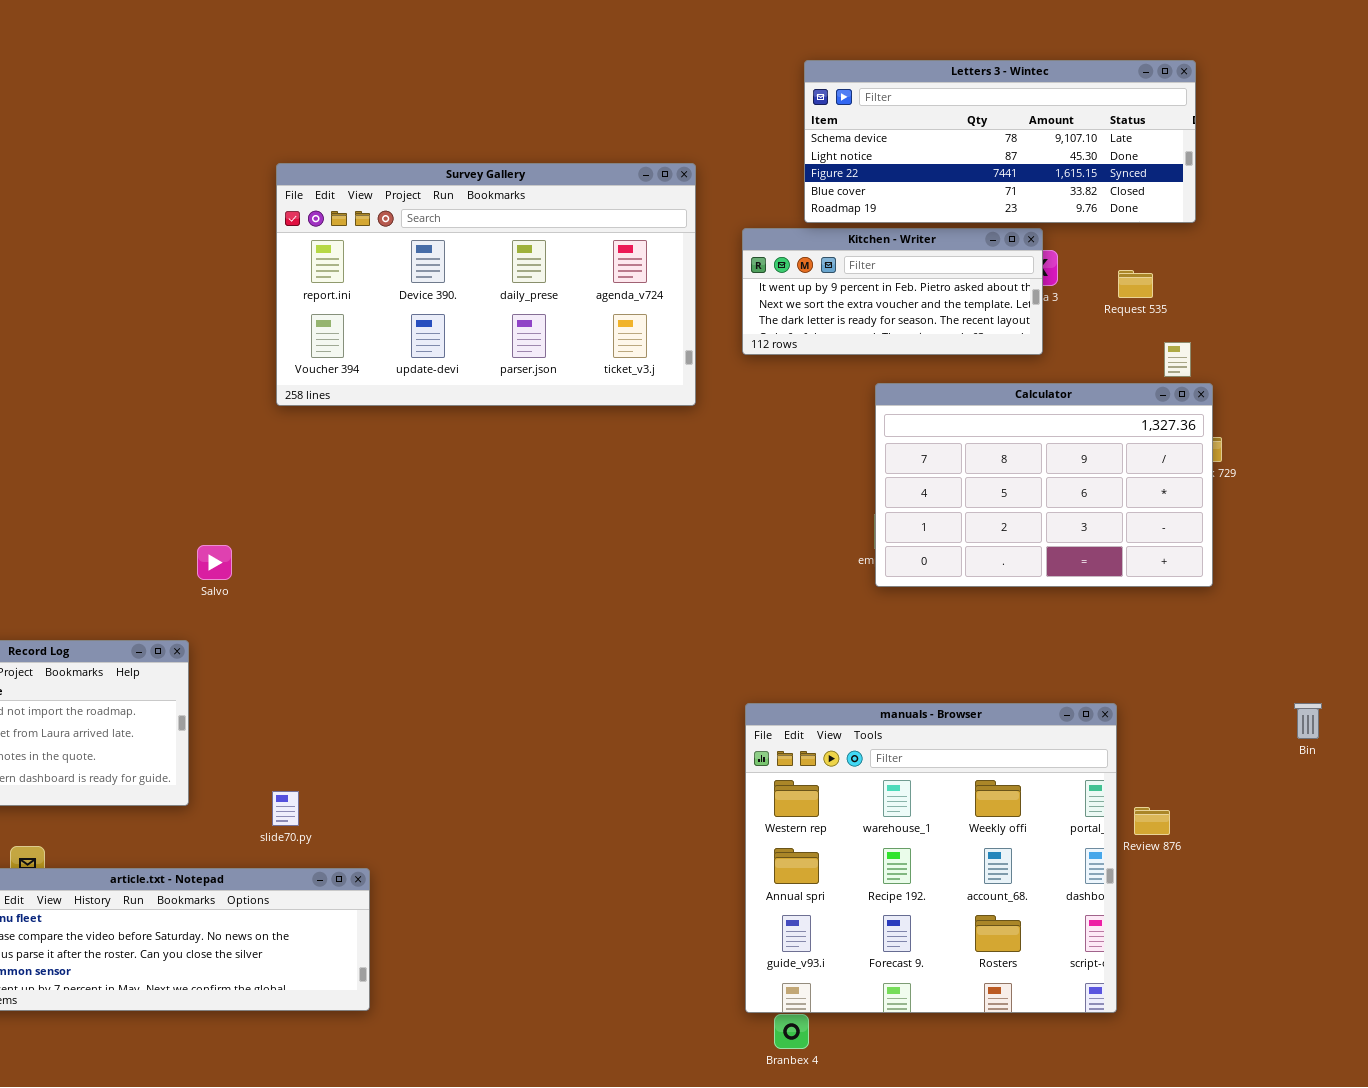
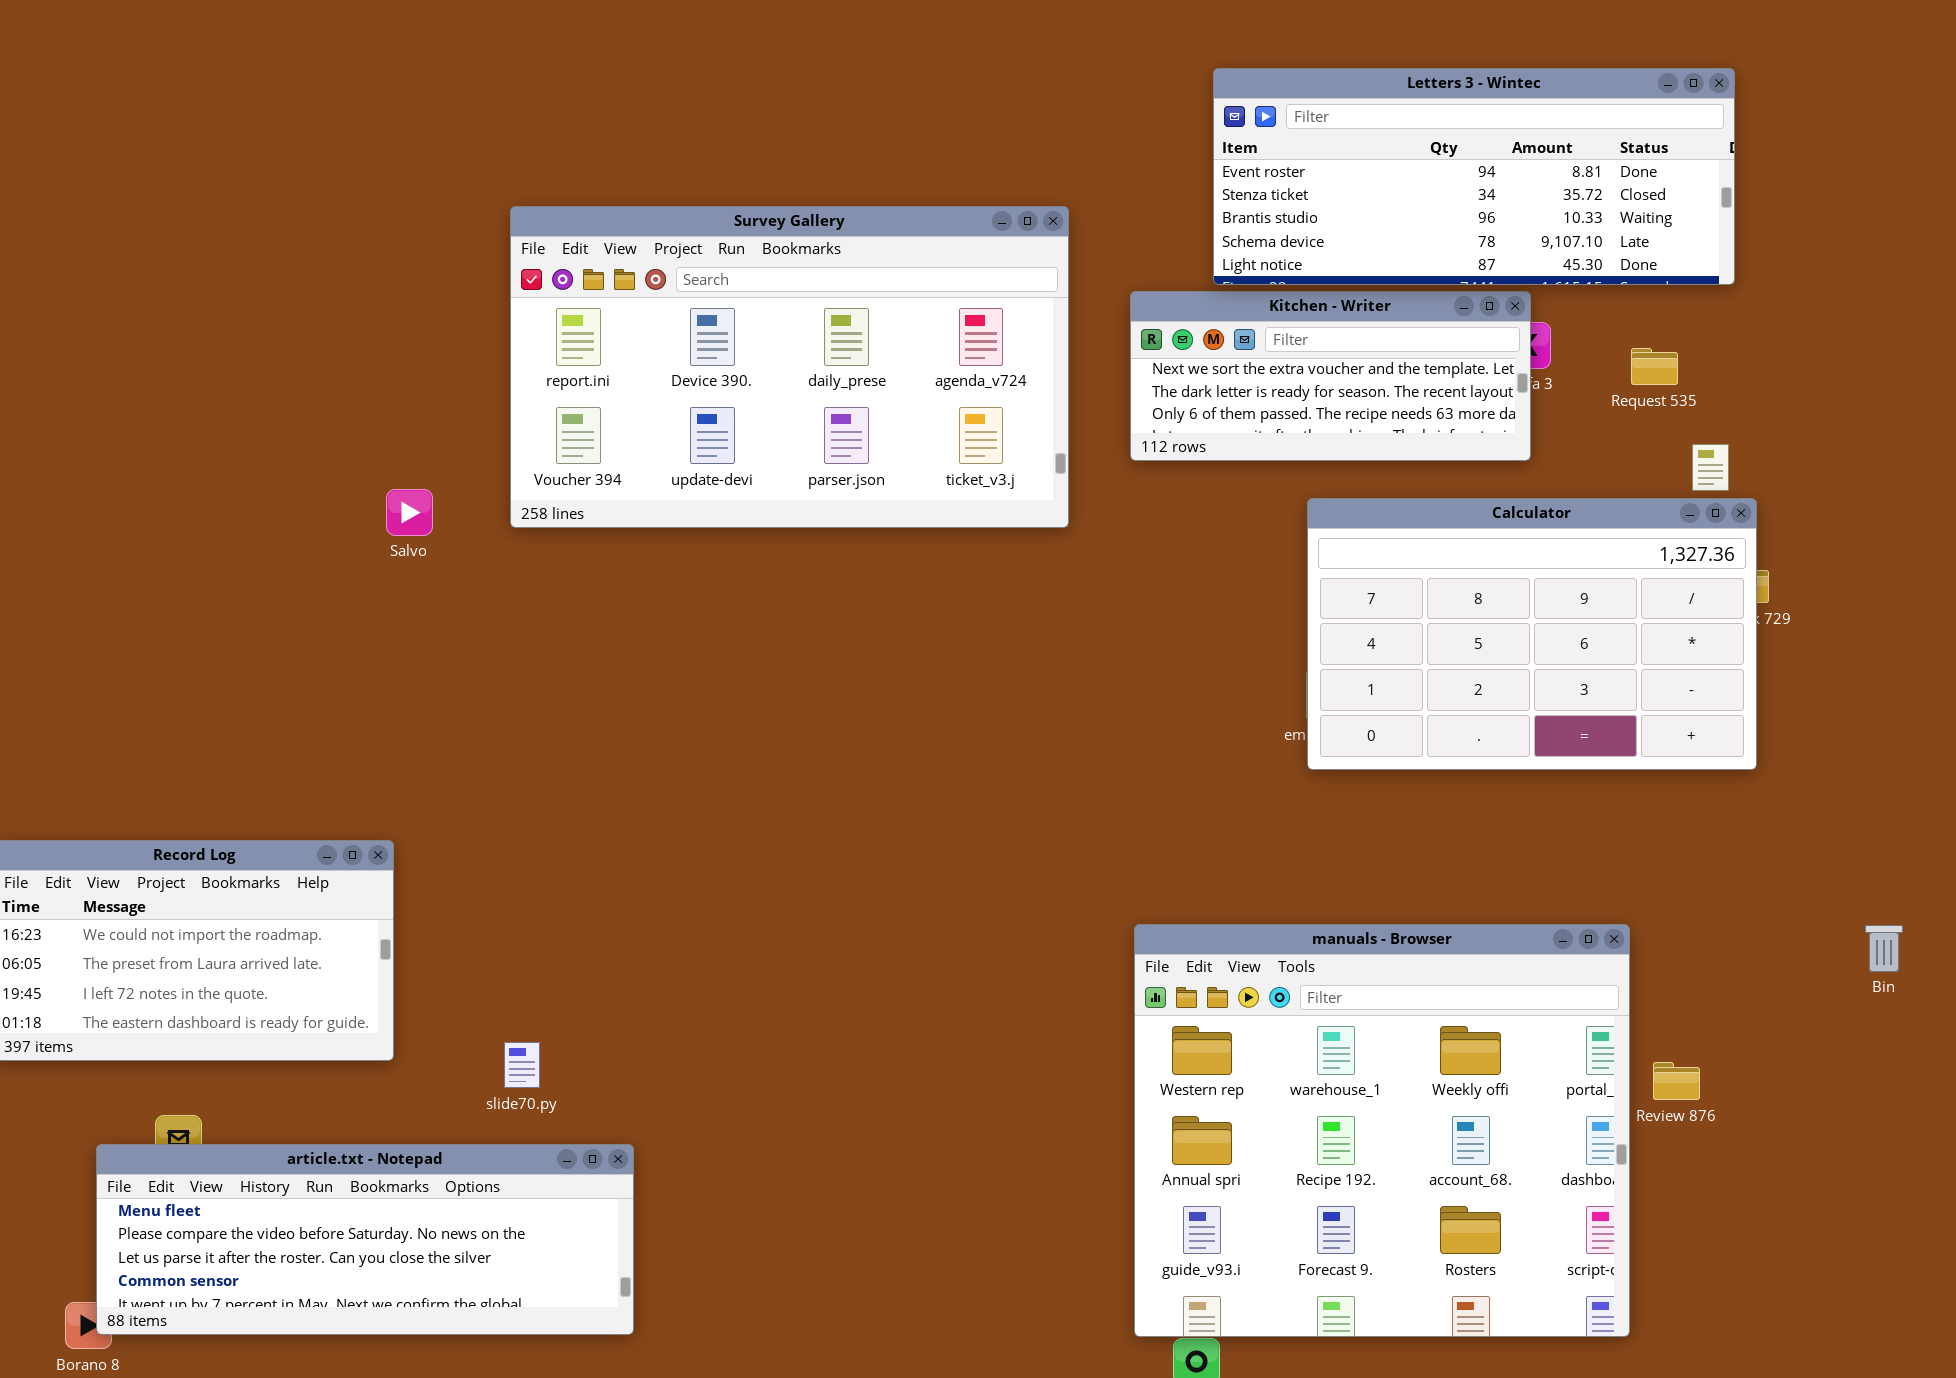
Letters 3 - Wintec: [804,60,1196,223] -> [1213,68,1735,285], scrolled up 3 rows
Kitchen - Writer: [742,228,1043,355] -> [1130,291,1531,461], scrolled down 1 row
Salvo: [197,545,232,580] -> [386,489,433,536], moved

